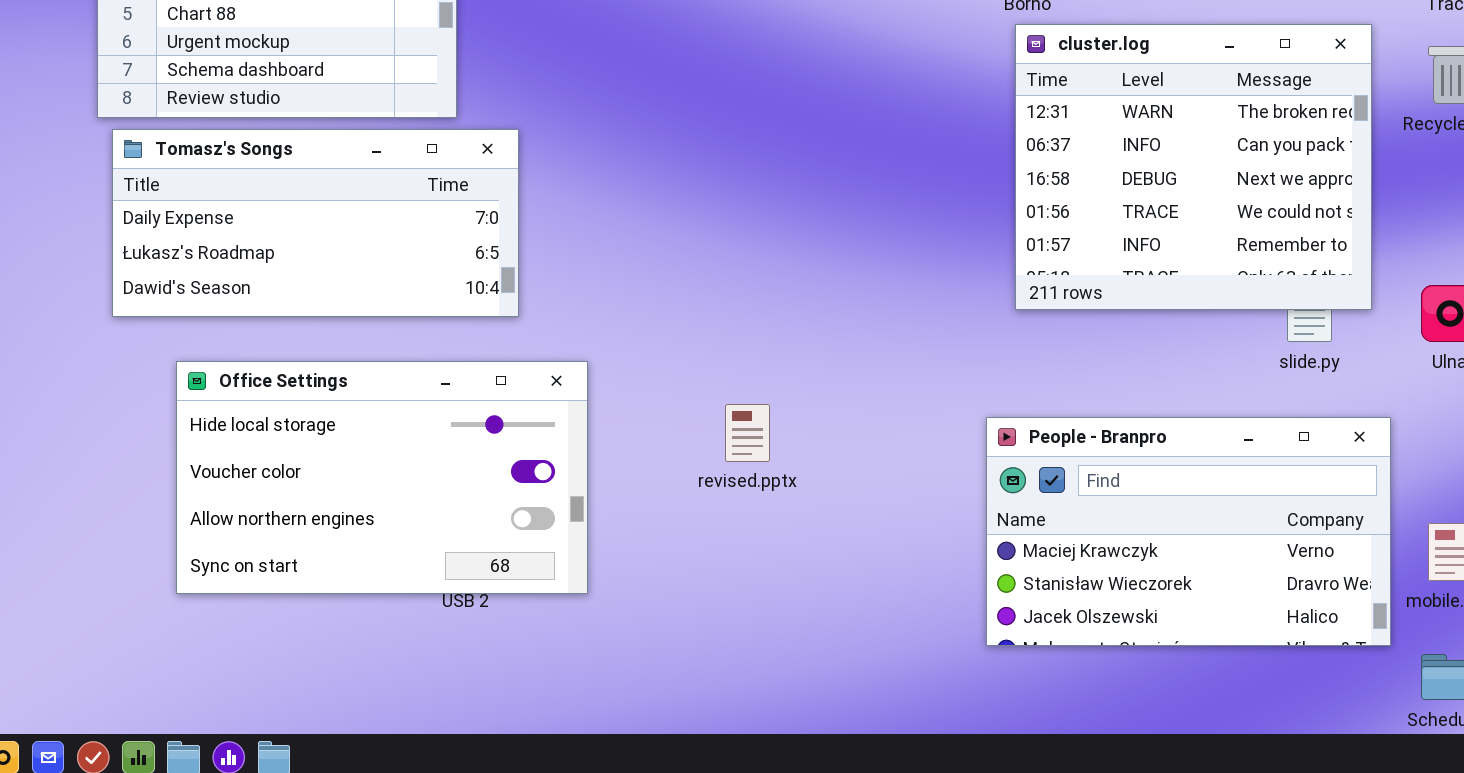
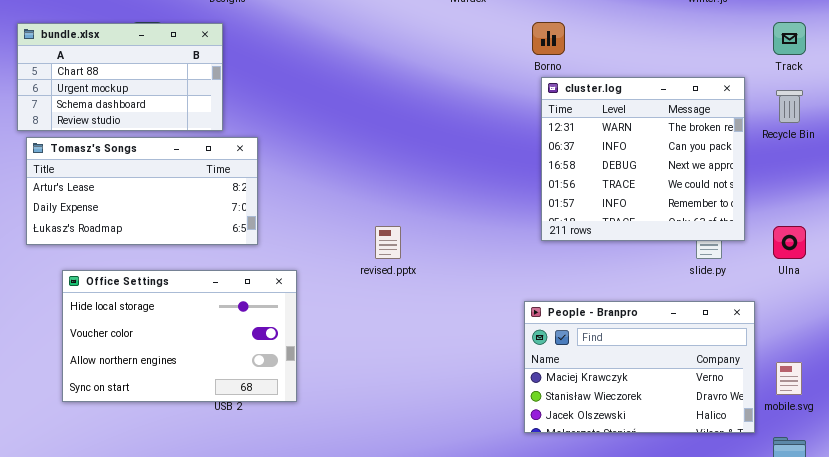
Tomasz's Songs: [112,129,519,317] -> [26,137,258,245], scrolled up 1 row
revised.pptx: [725,404,770,462] -> [375,226,401,259], moved

